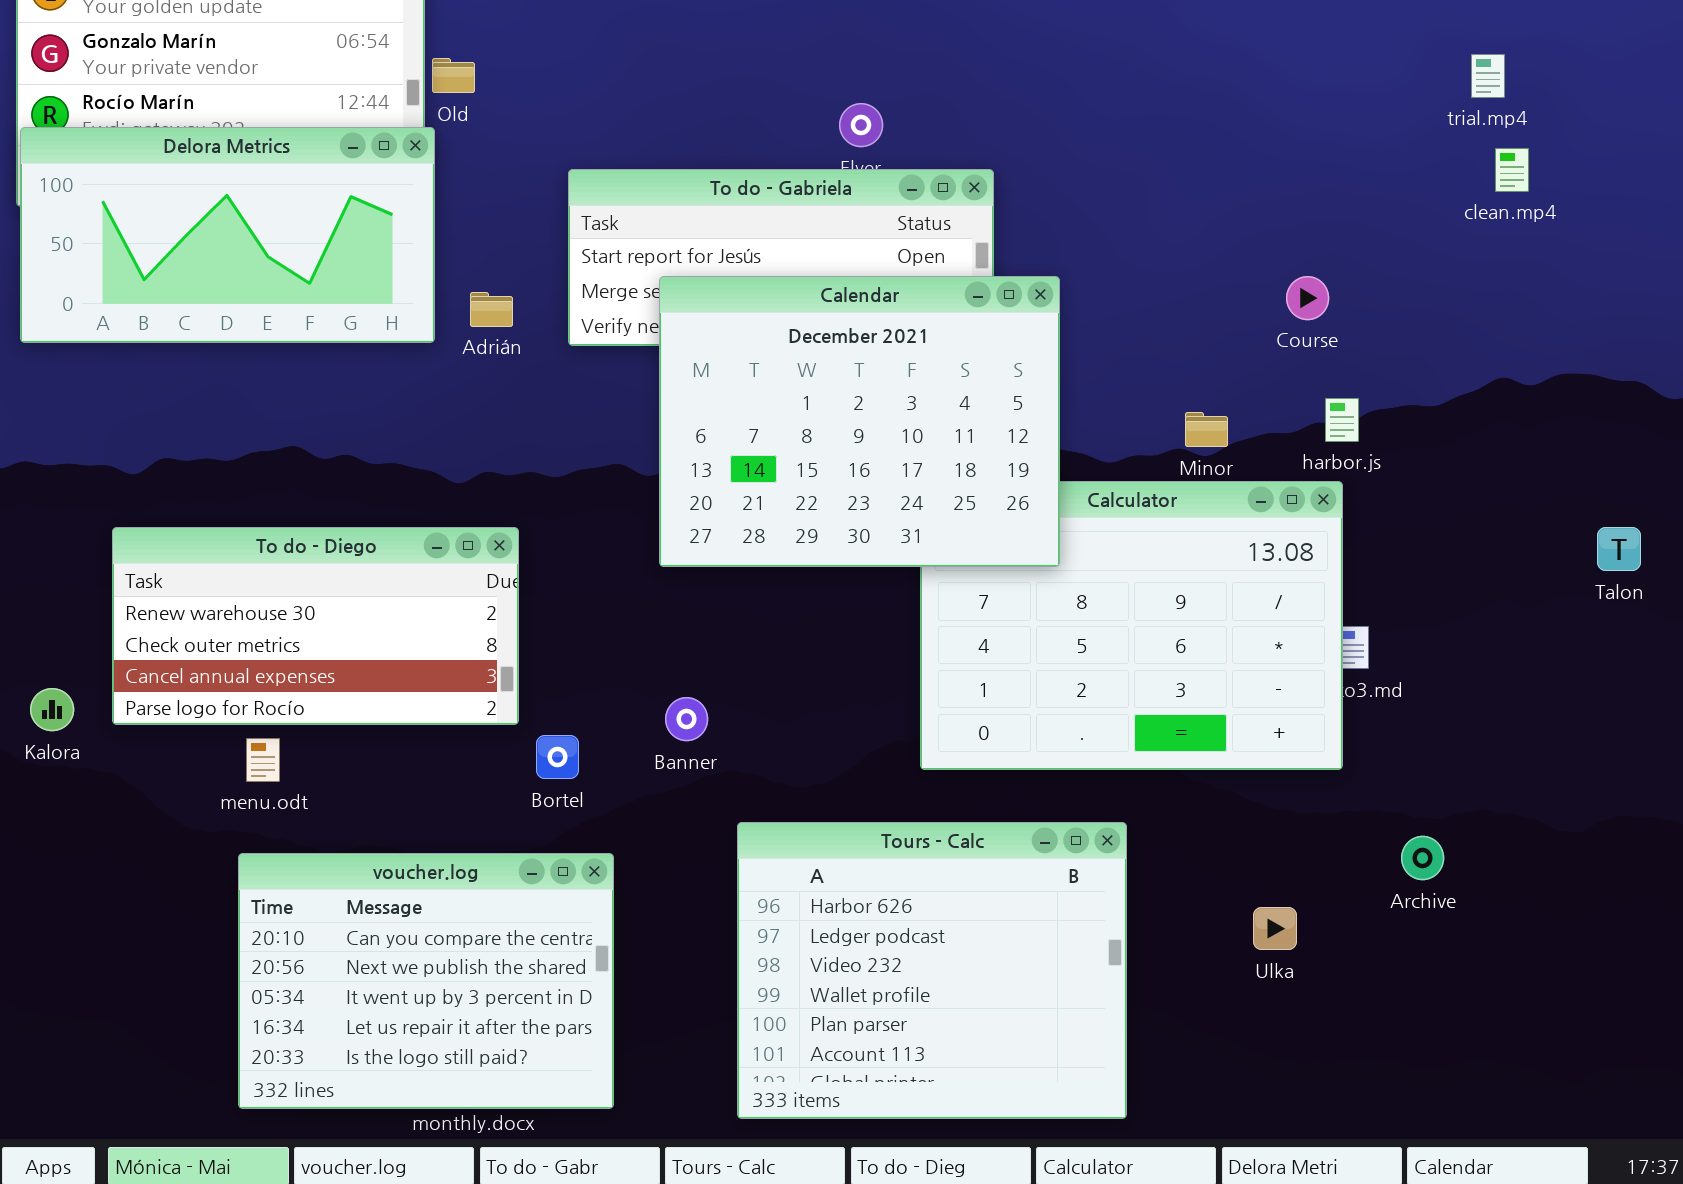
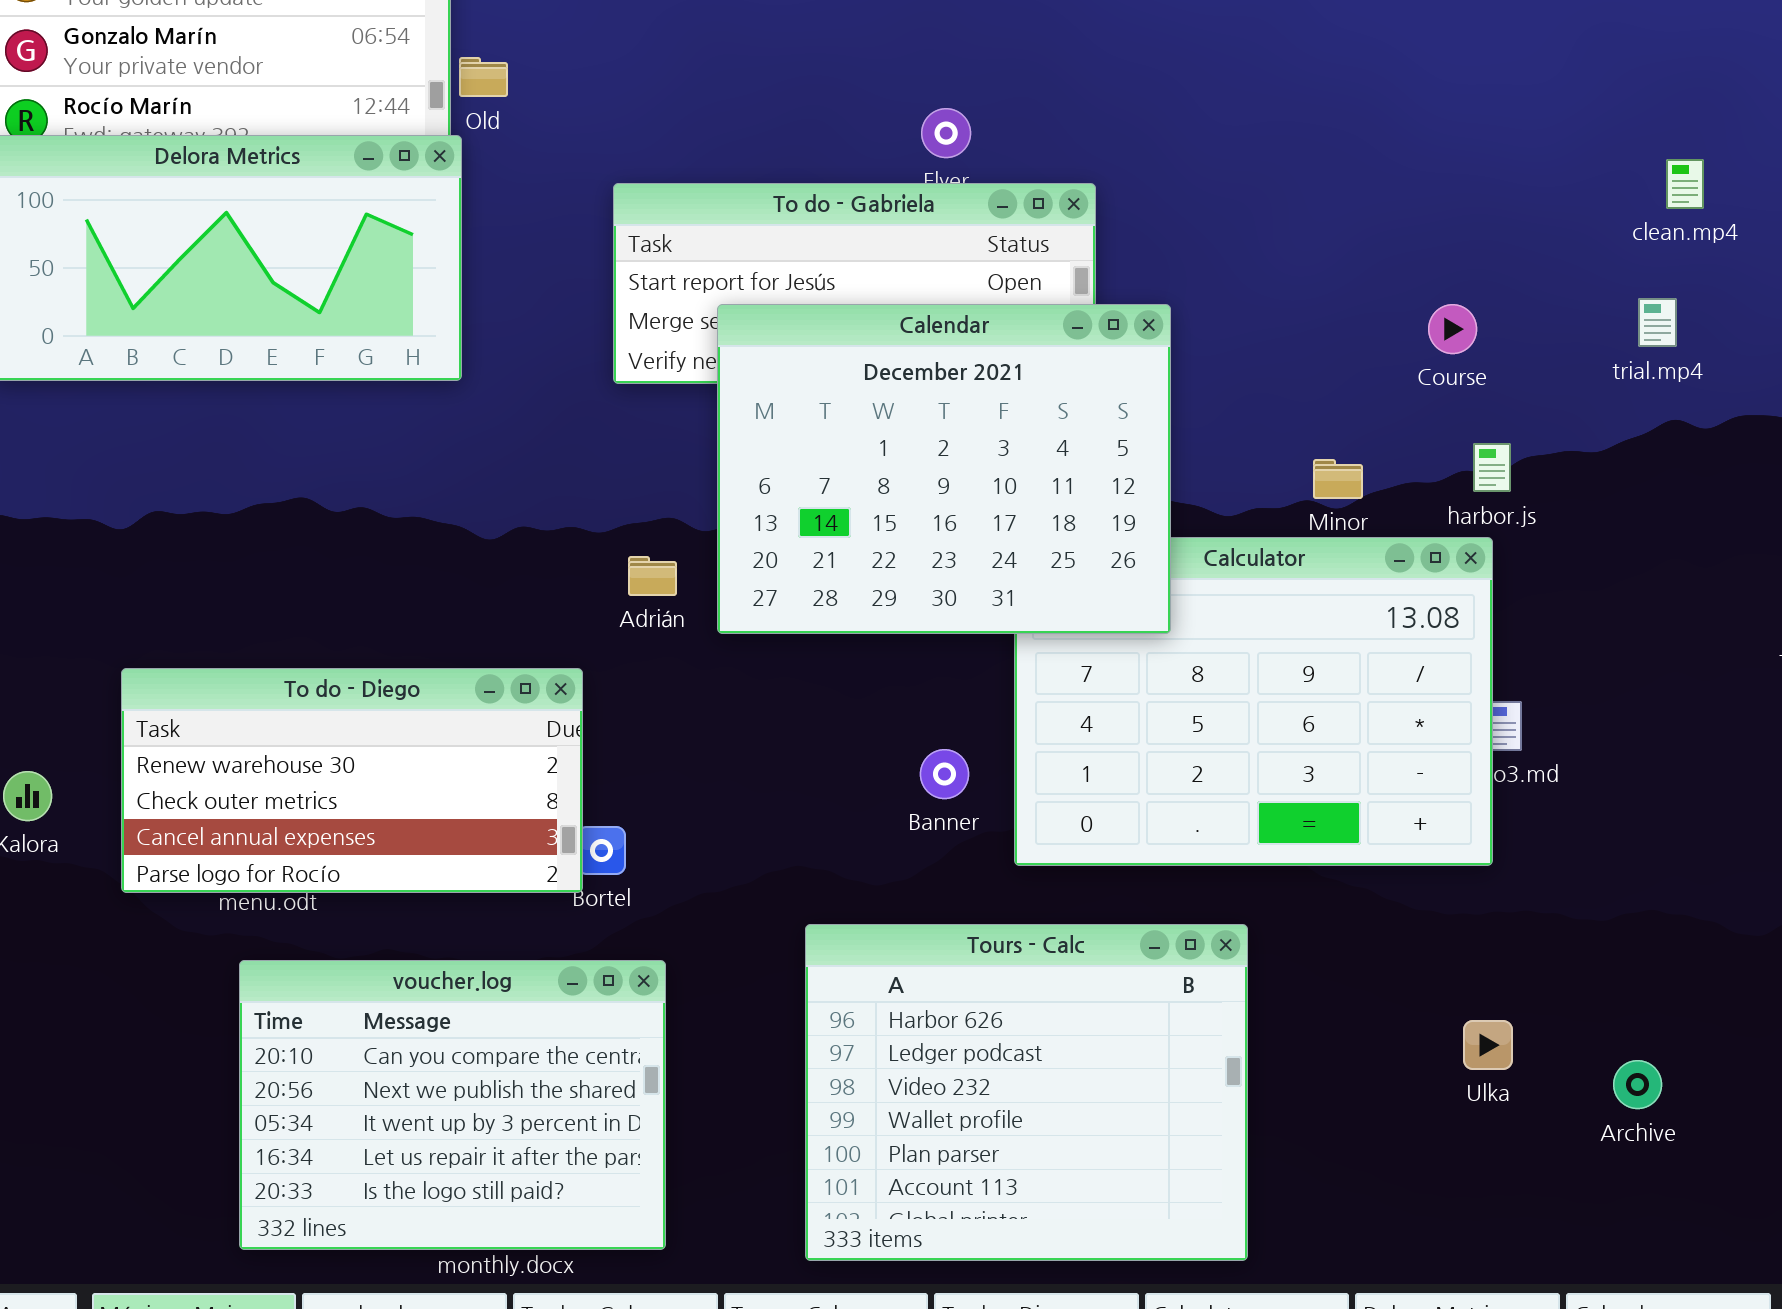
trial.mp4: [1471,54,1505,98] -> [1638,298,1677,347], moved
Adrián: [470,292,513,327] -> [628,556,677,596], moved
To do - Diego: [112,527,519,725] -> [121,668,583,893], moved
Banner: [665,697,708,741] -> [920,749,969,799], moved
Archive: [1401,836,1444,880] -> [1613,1060,1662,1109], moved
Ulka: [1253,907,1297,950] -> [1463,1020,1513,1070], moved

